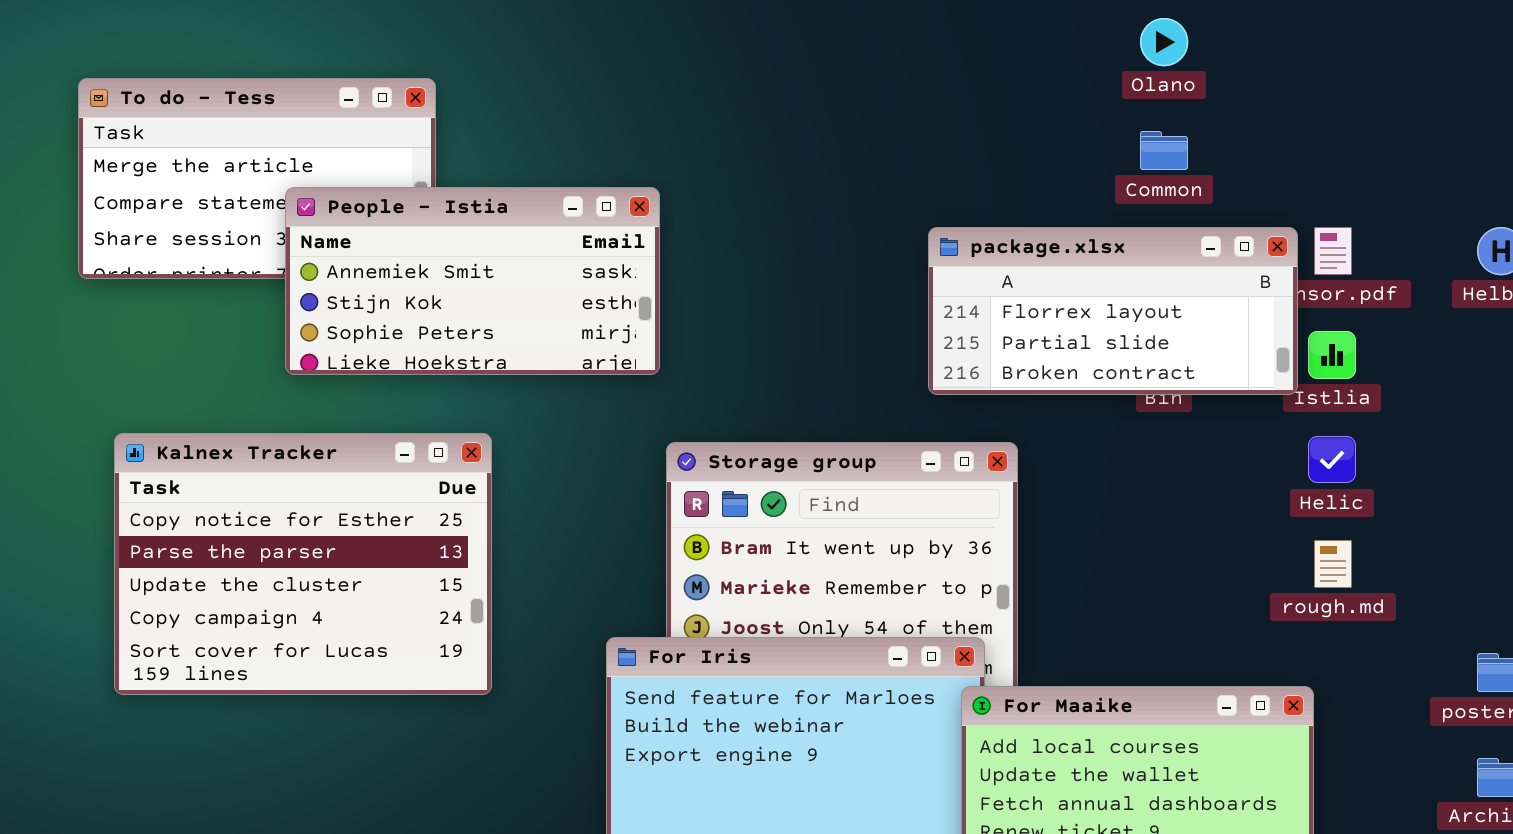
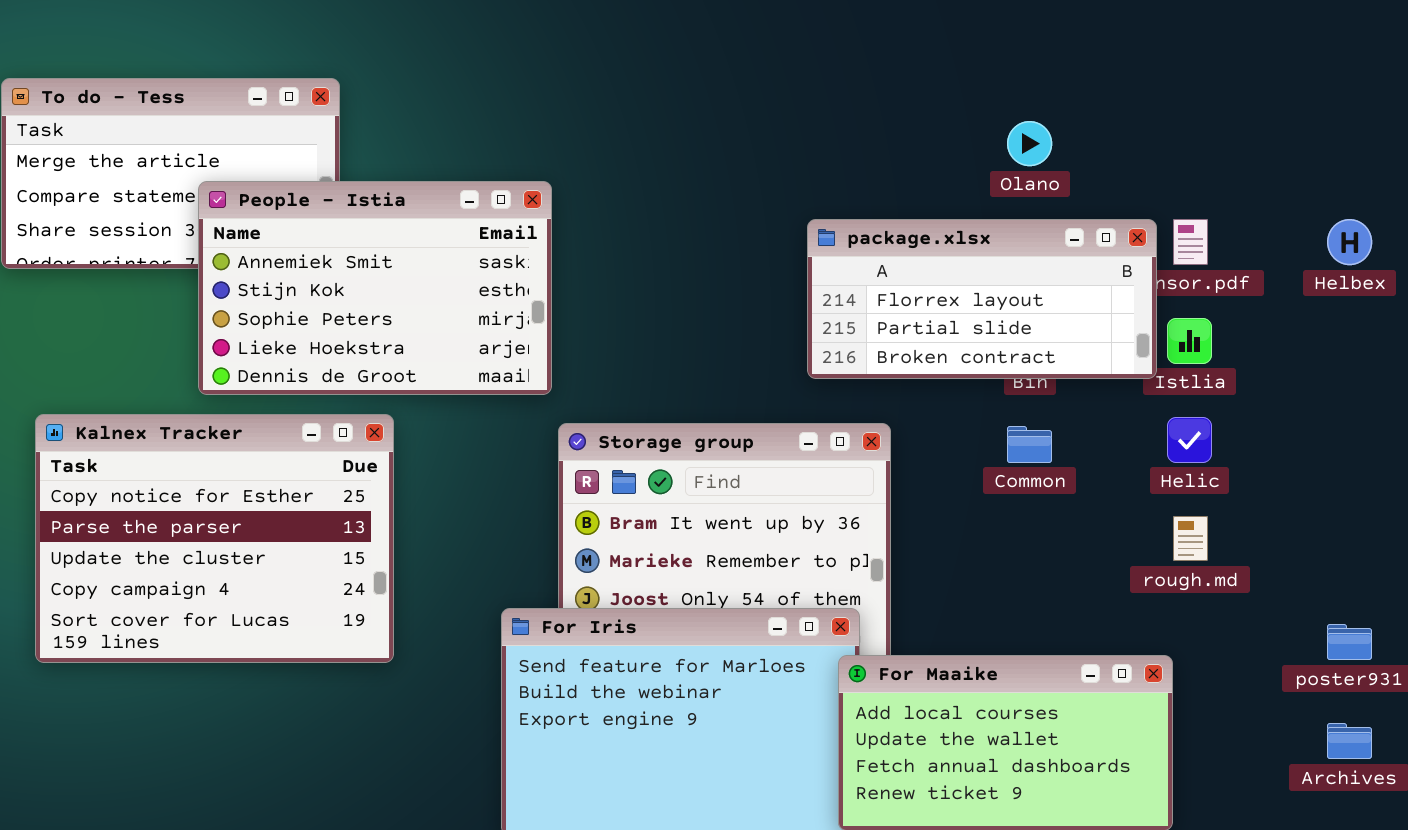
Olano: [1140,18,1188,66] -> [1007,121,1052,166], moved
Common: [1140,131,1188,170] -> [1007,426,1052,463], moved
People - Istia: [285,187,660,375] -> [198,181,552,395], resized

